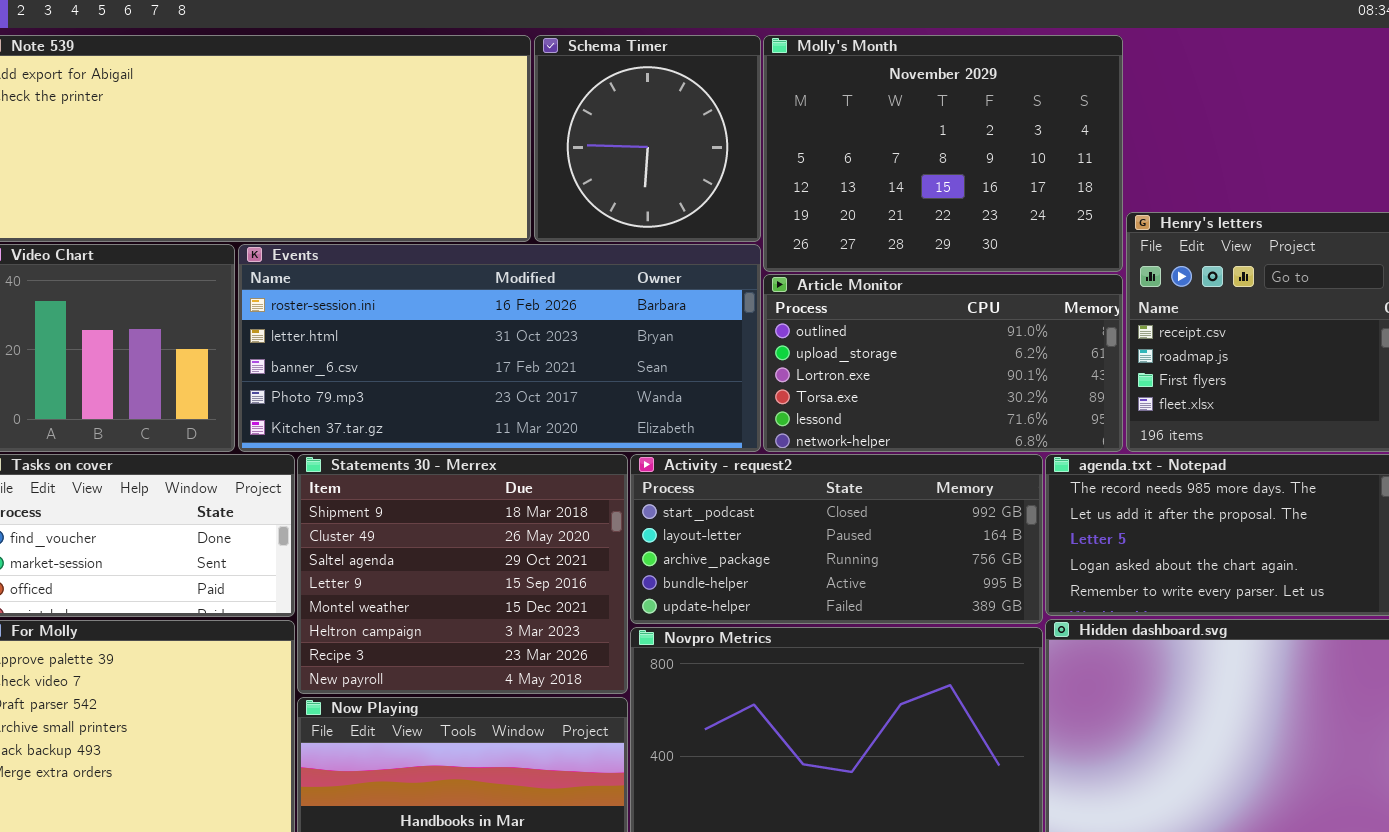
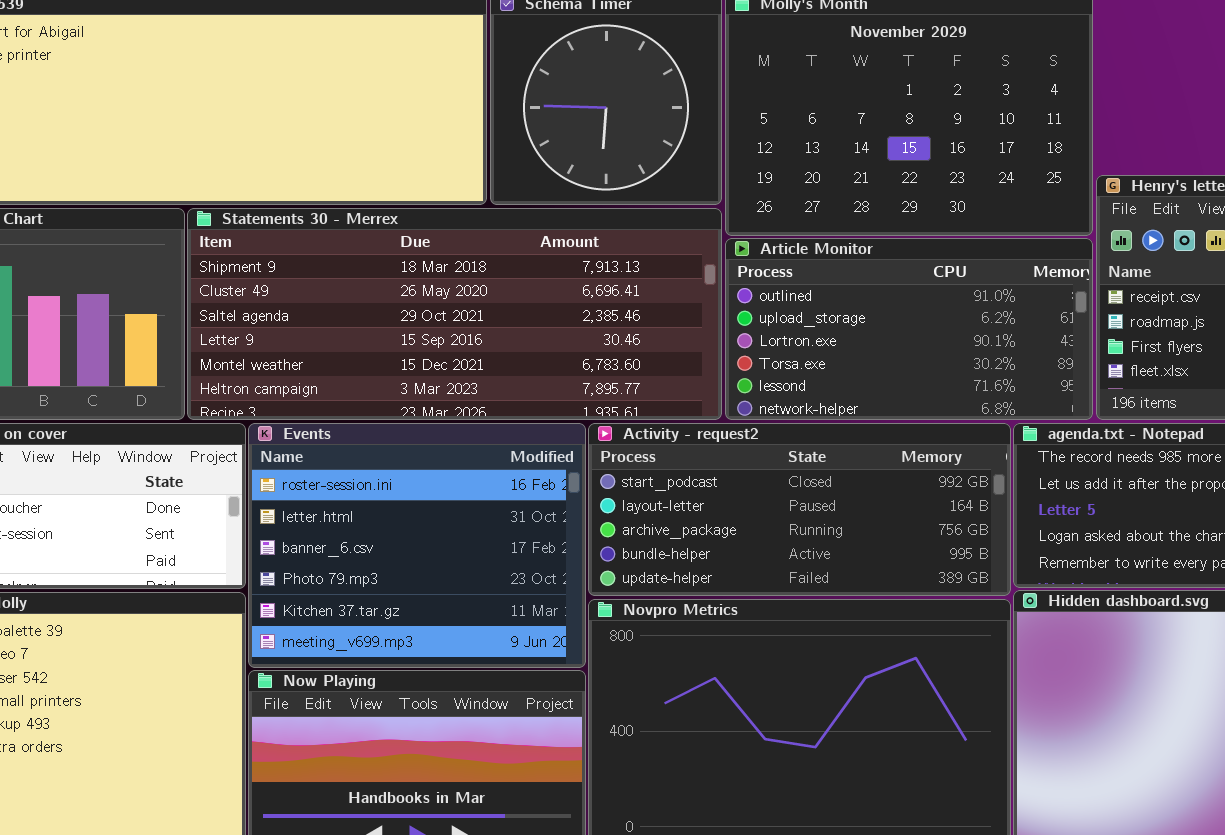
Events: [238,244,761,452] -> [248,423,586,668], moved, resized
Statements 30 - Merrex: [297,454,628,694] -> [187,208,722,420], moved, resized

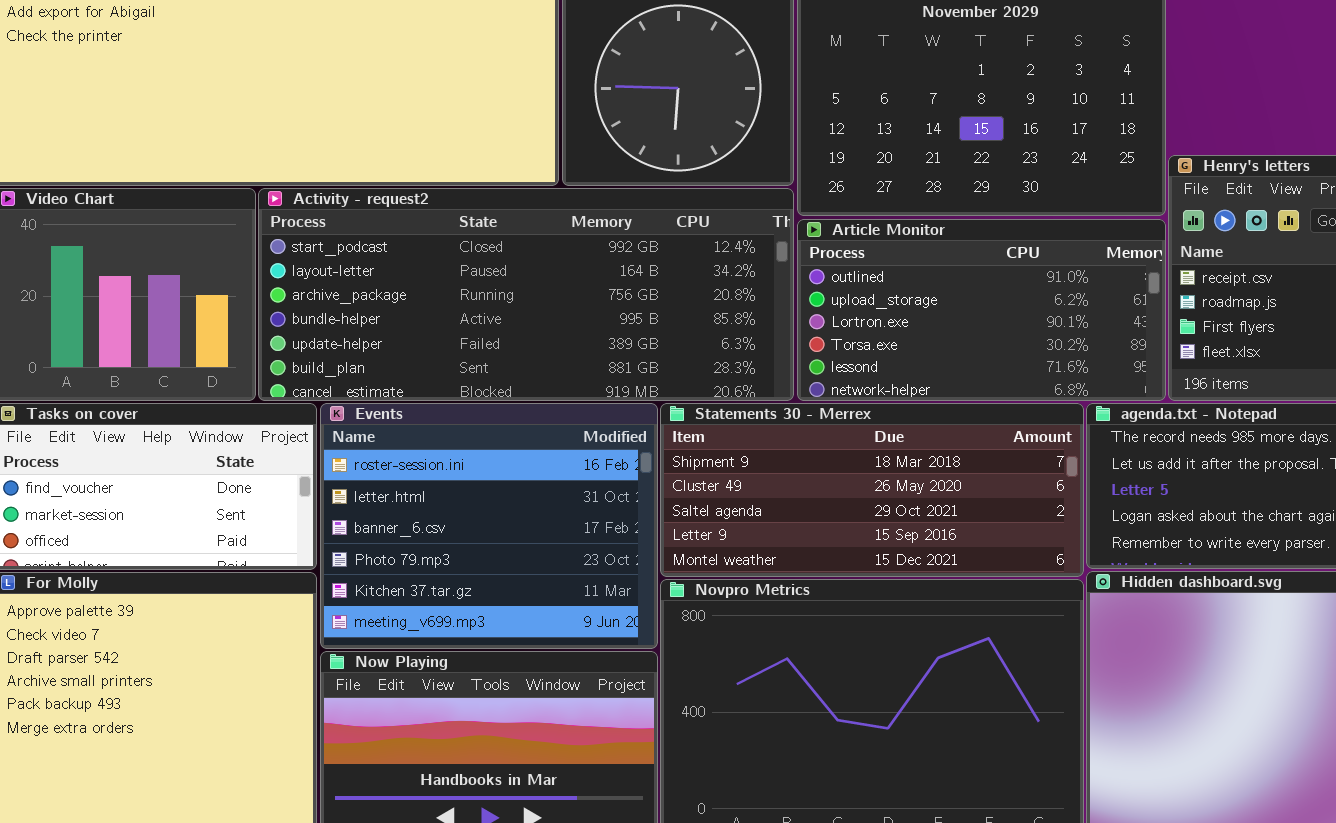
Statements 30 - Merrex: [187,208,722,420] -> [660,403,1084,577], moved, resized
Activity - request2: [588,423,1011,596] -> [258,188,794,401], moved, resized

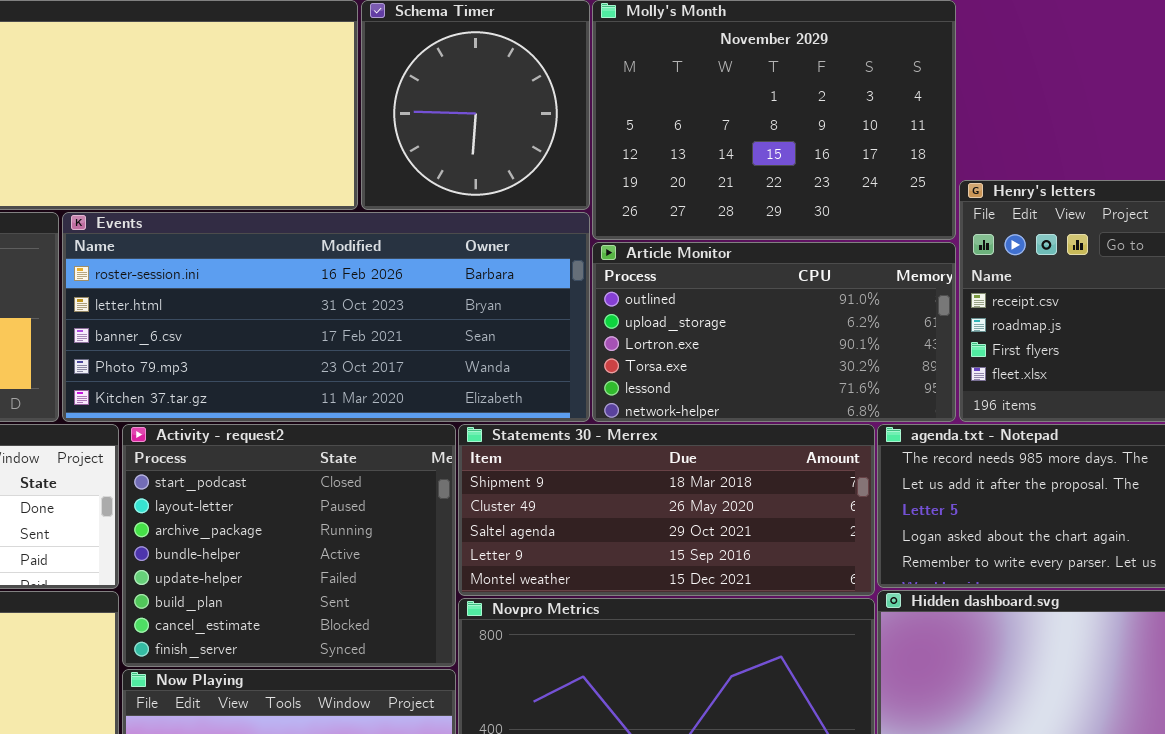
Activity - request2: [258,188,794,401] -> [122,424,456,667], moved, resized
Events: [320,403,658,649] -> [62,212,590,422], moved, resized

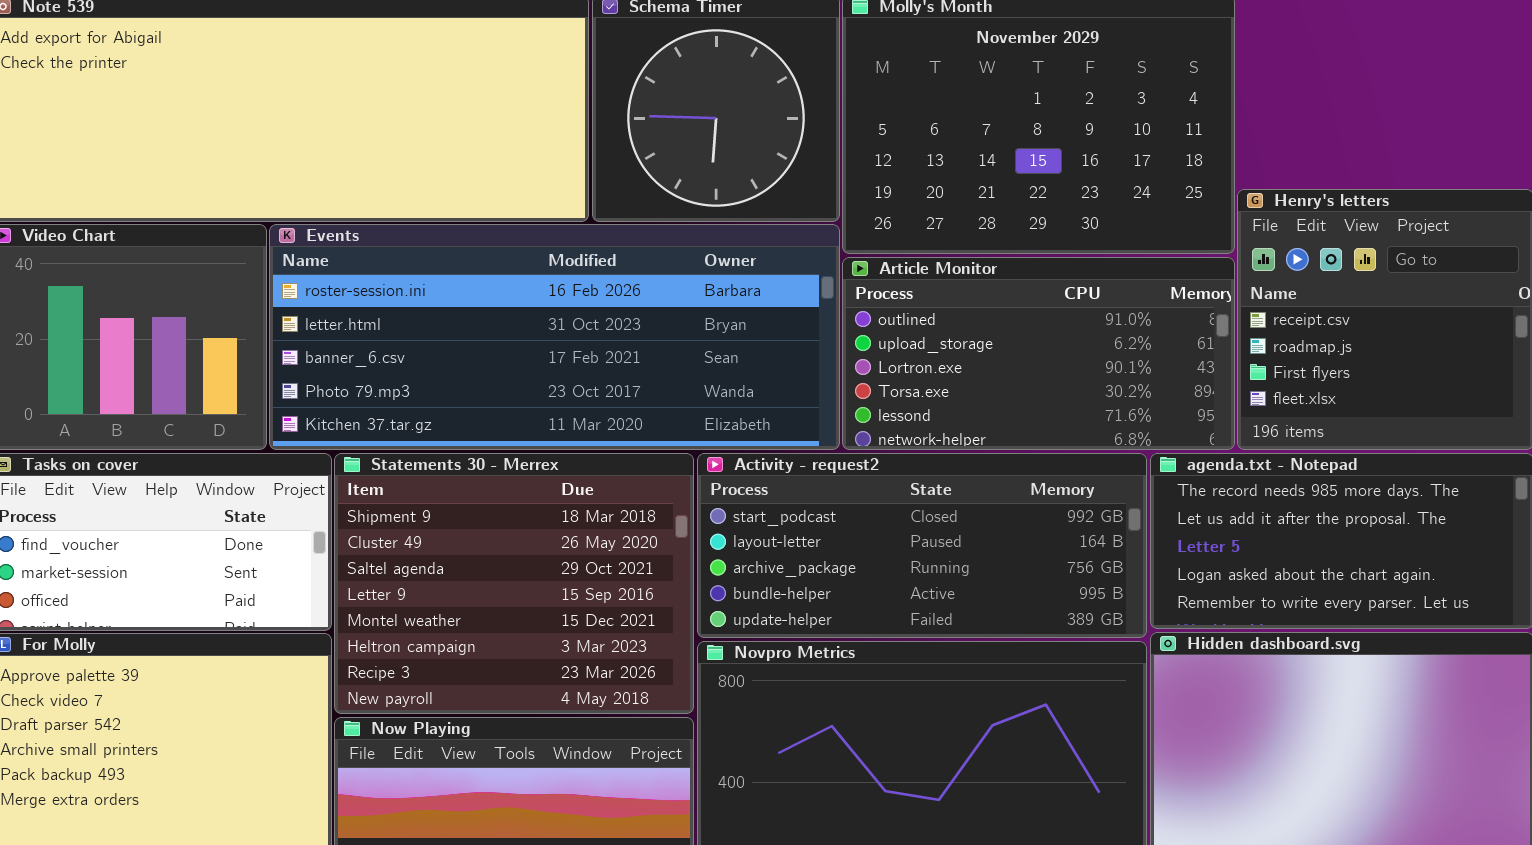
Activity - request2: [122,424,456,667] -> [697,453,1147,638], moved, resized
Statements 30 - Merrex: [458,424,875,596] -> [334,453,694,714], moved, resized

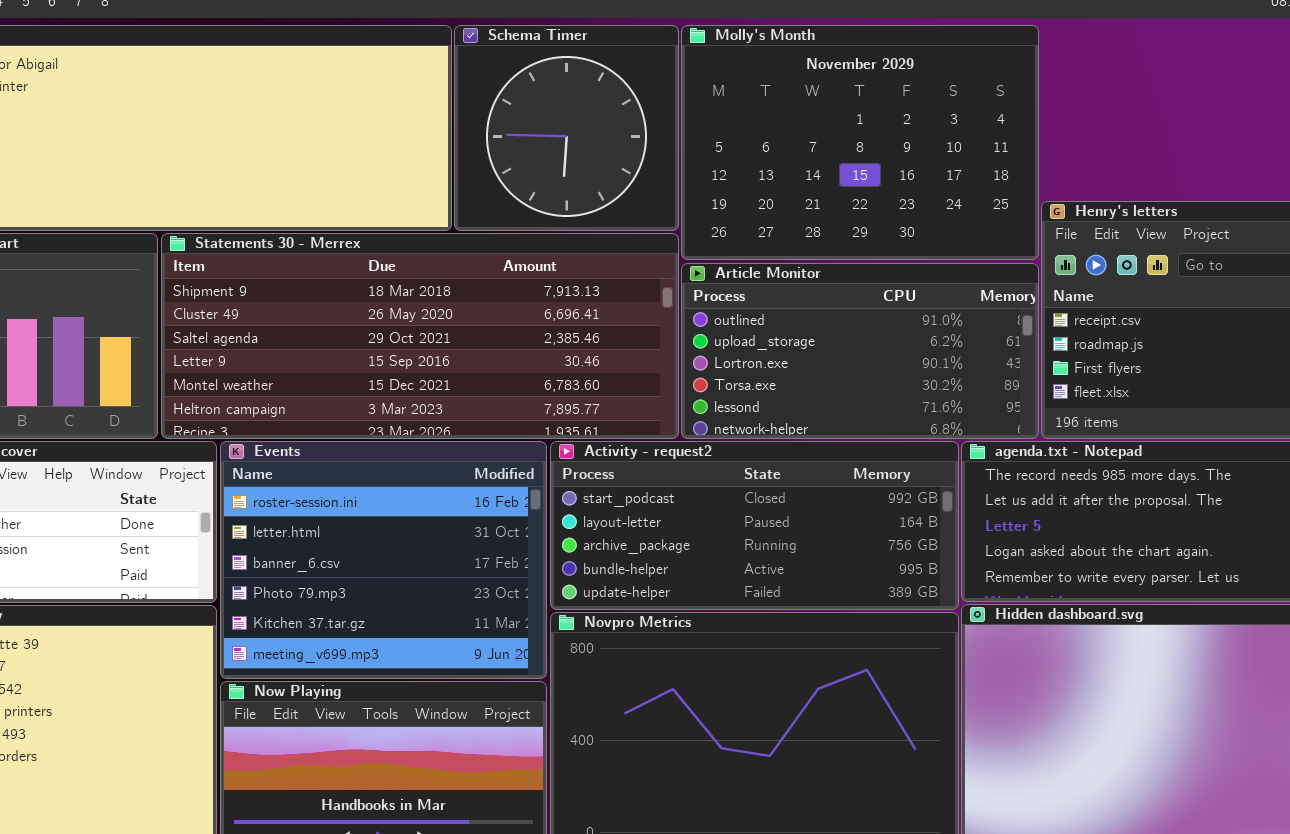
Events: [269,224,840,450] -> [220,441,547,679], moved, resized
Statements 30 - Merrex: [334,453,694,714] -> [161,233,679,439], moved, resized

